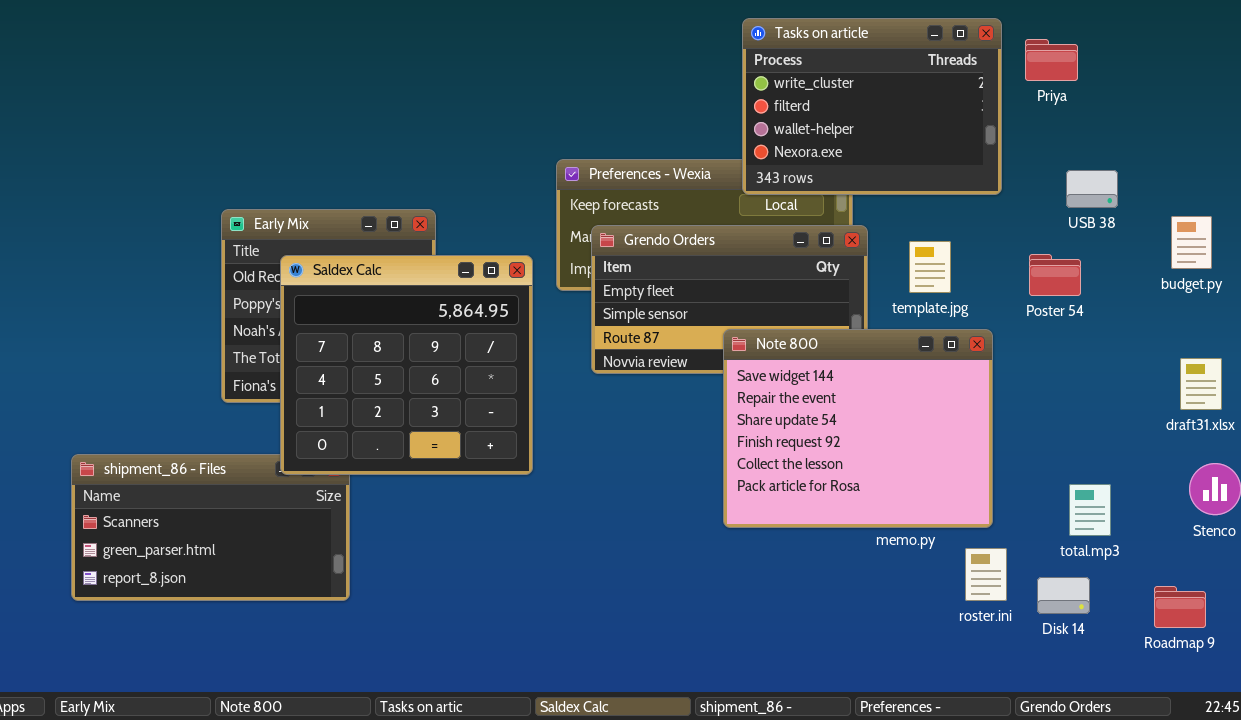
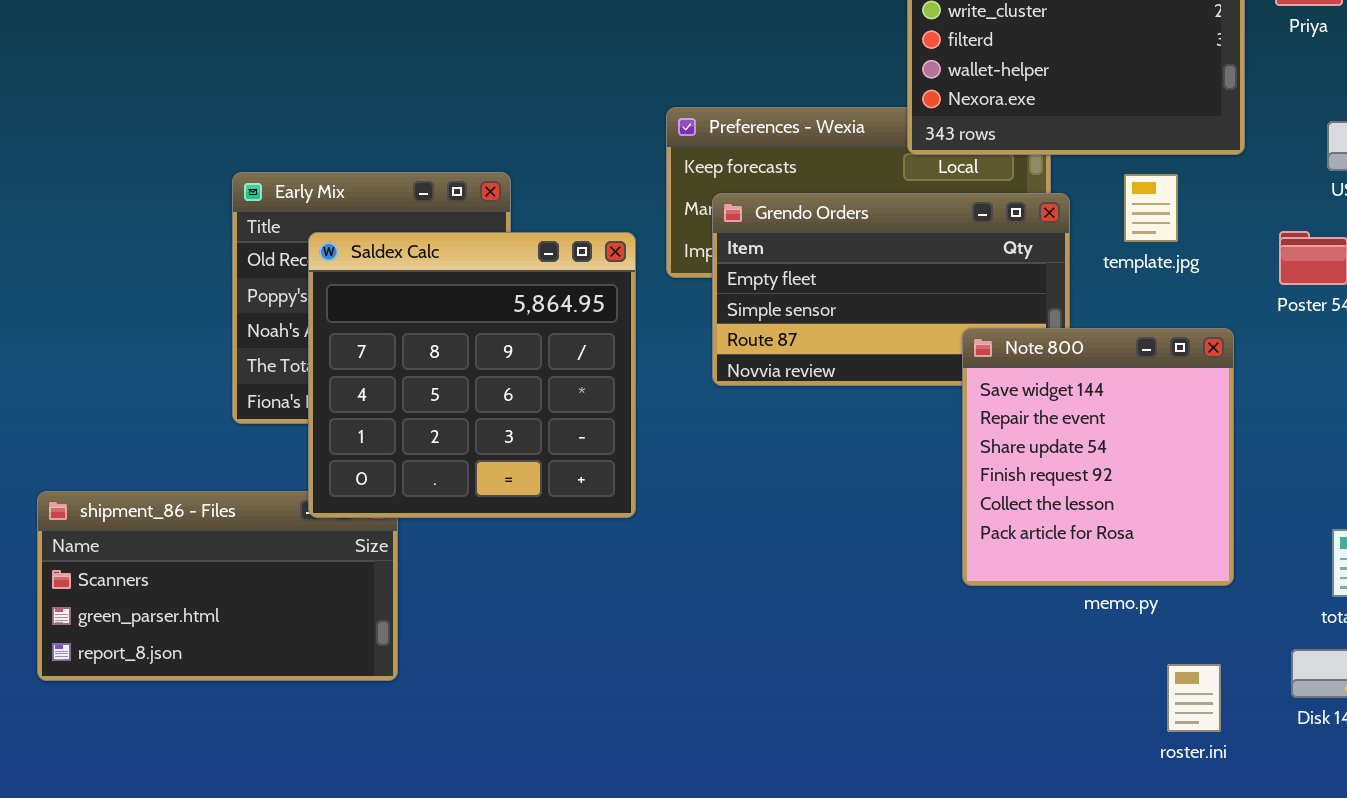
template.jpg: [909,241,951,293] -> [1124,174,1178,242], moved
Note 800: [723,329,993,528] -> [962,328,1234,586], resized
roster.ini: [965,548,1007,601] -> [1167,664,1221,732], moved

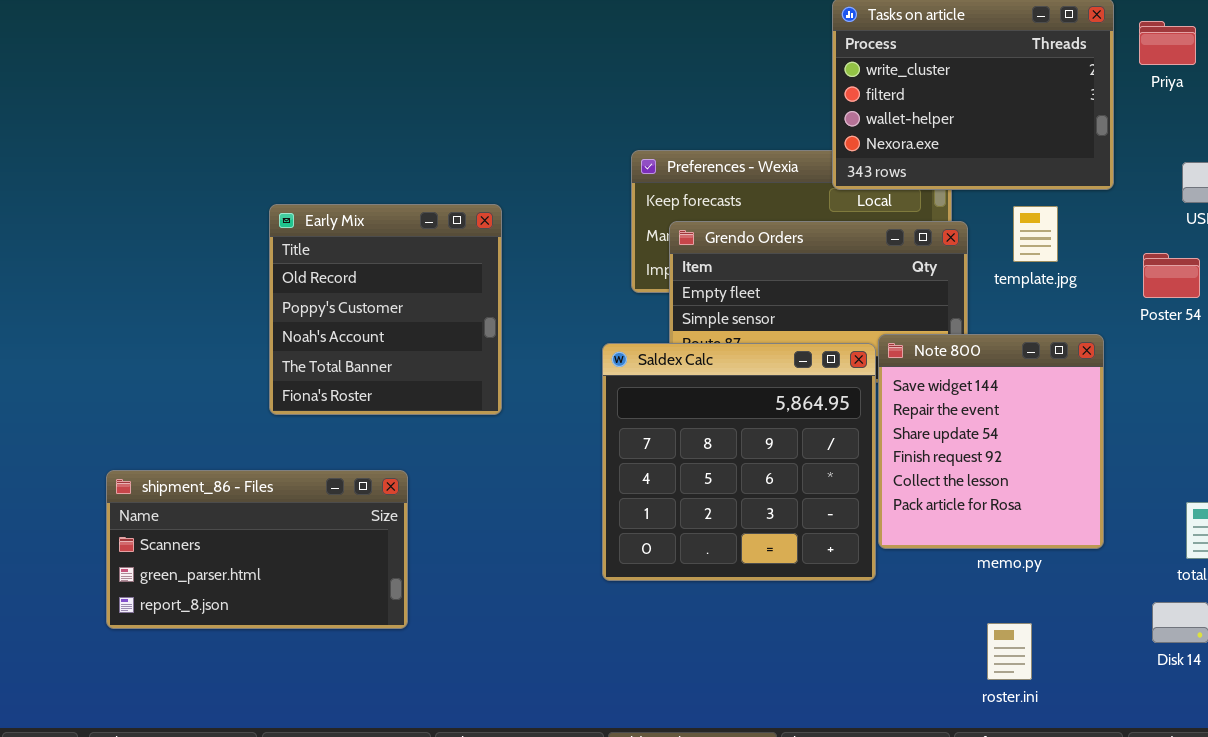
Saldex Calc: [308,232,636,518] -> [602,343,876,581], moved
roster.ini: [1167,664,1221,732] -> [987,623,1032,680], moved

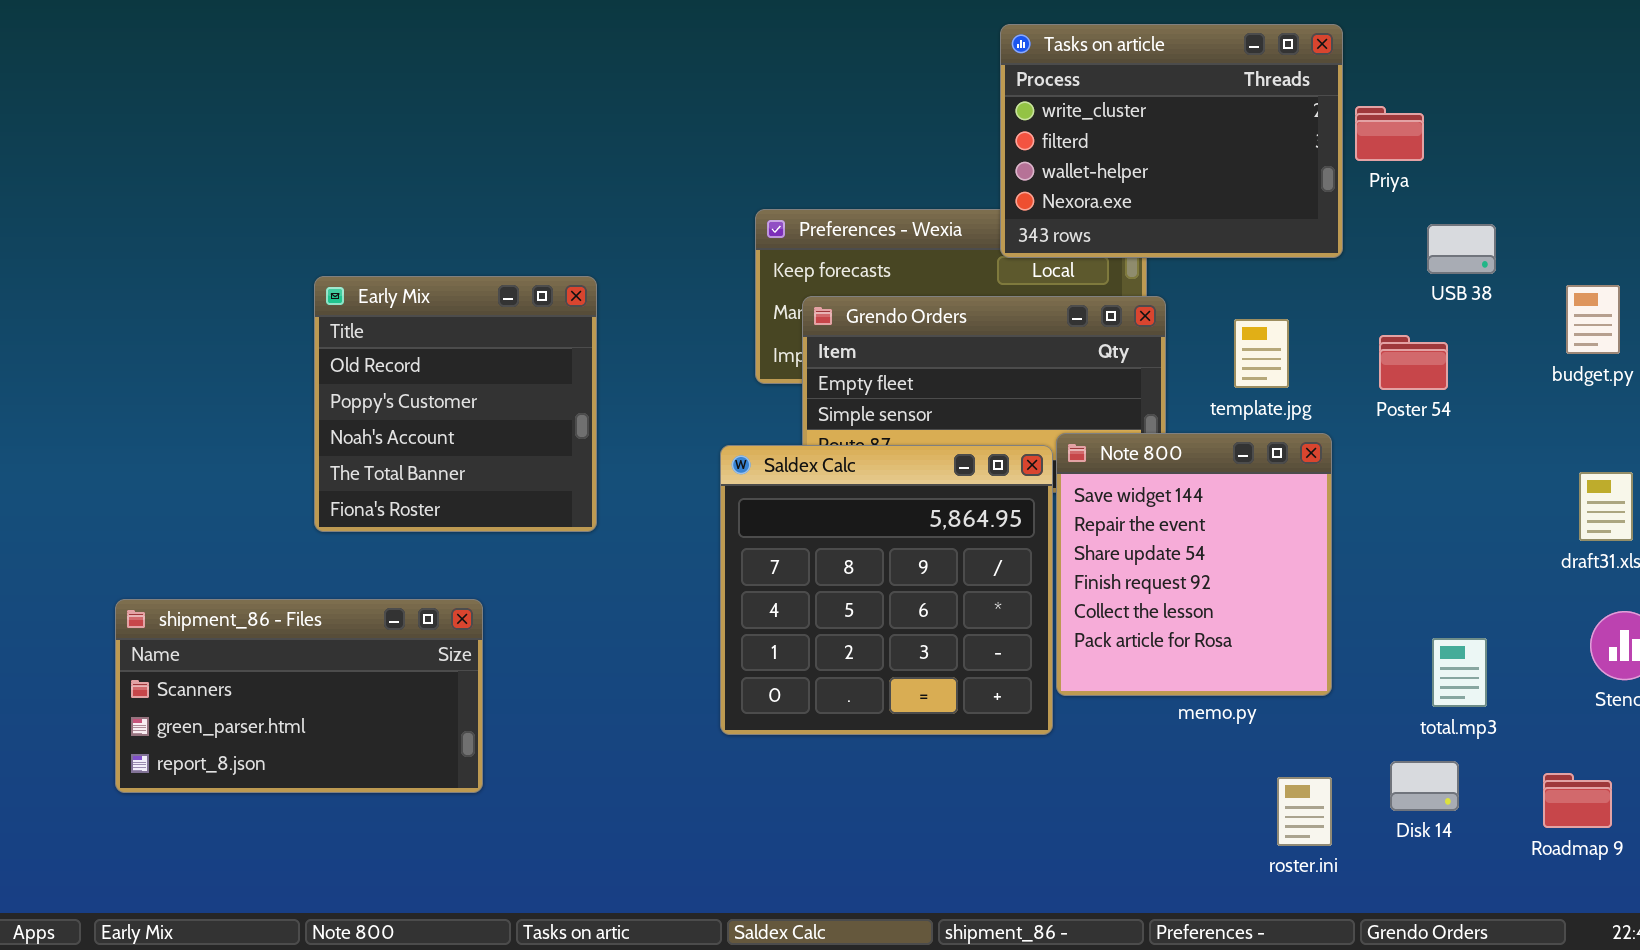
Priya: [1139,21,1196,65] -> [1355,106,1424,161], moved
template.jpg: [1013,206,1058,262] -> [1234,319,1289,388], moved
roster.ini: [987,623,1032,680] -> [1277,777,1332,846], moved

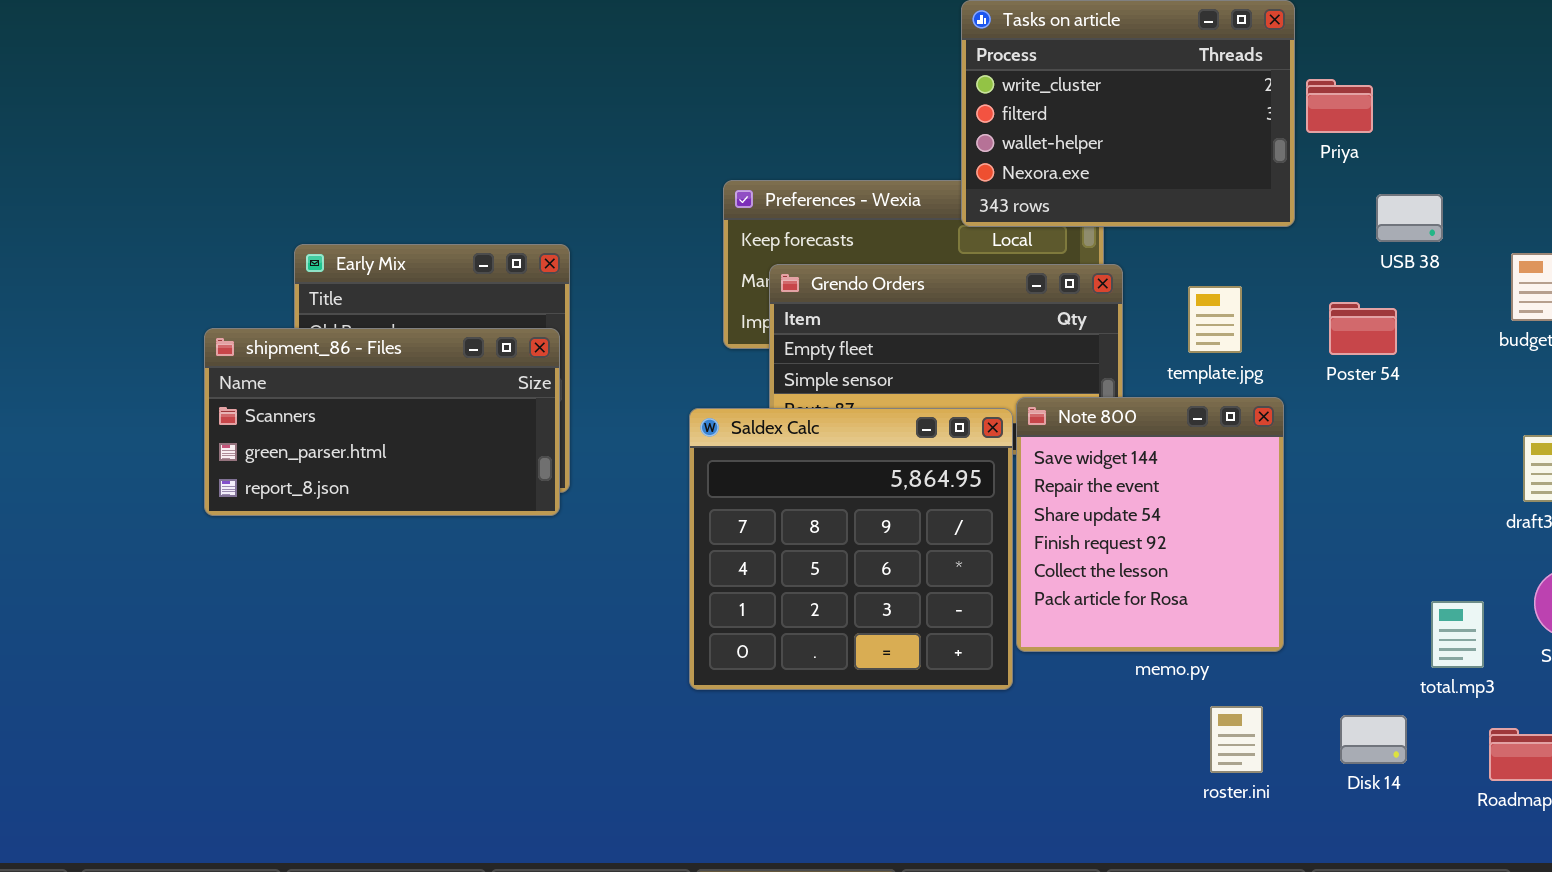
shipment_86 - Files: [115,599,483,793] -> [204,328,560,516], moved
total.mp3: [1432,638,1487,707] -> [1431,601,1484,668], moved
roster.ini: [1277,777,1332,846] -> [1210,706,1263,773], moved

